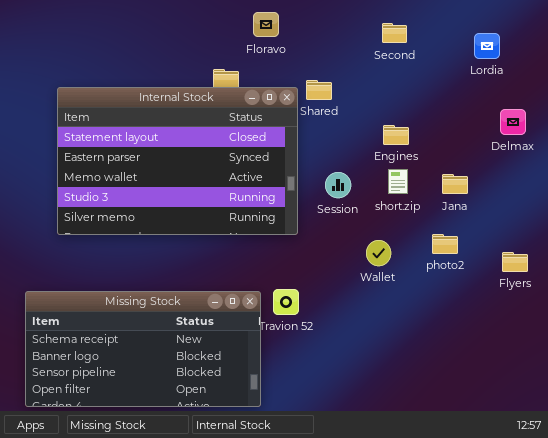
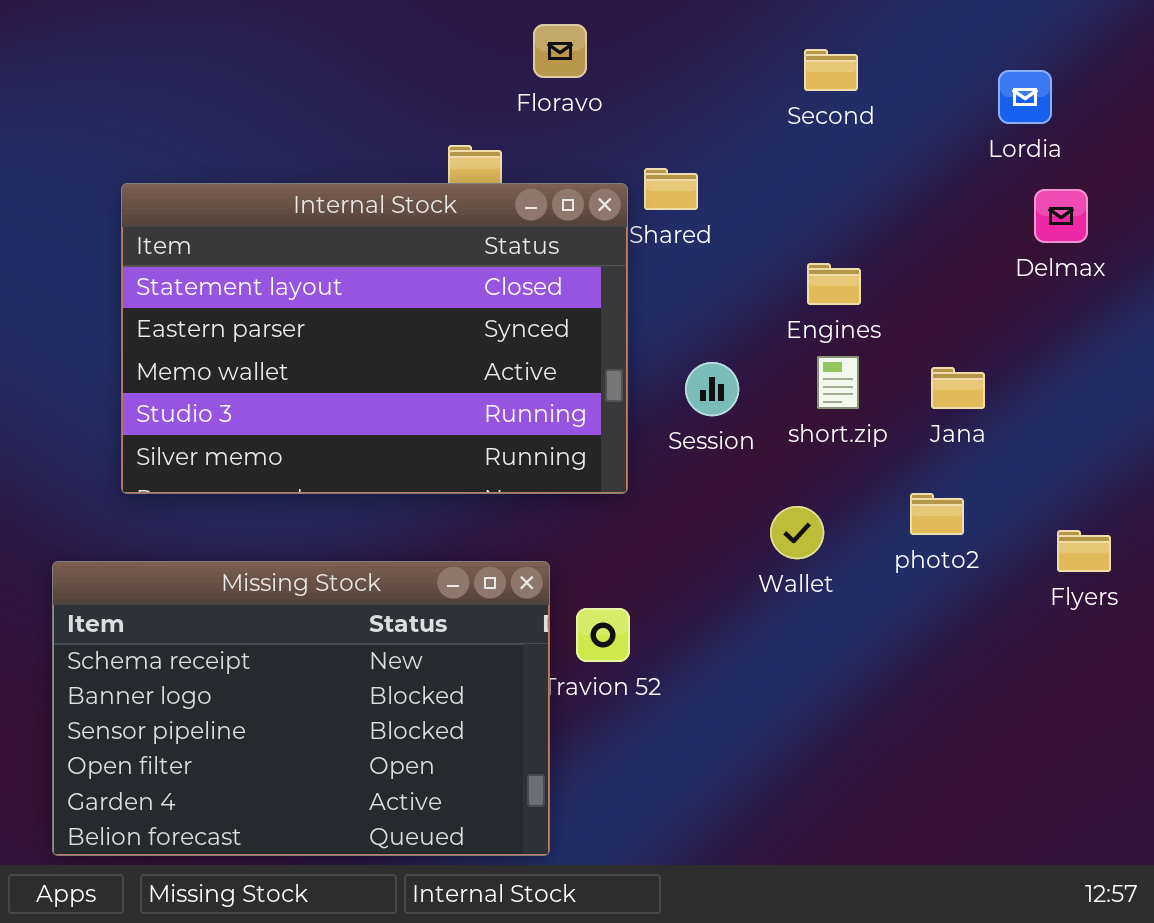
Delmax: [500,109,526,135] -> [1034,189,1088,243], moved
Missing Stock: [25,291,261,407] -> [52,561,550,856], resized

